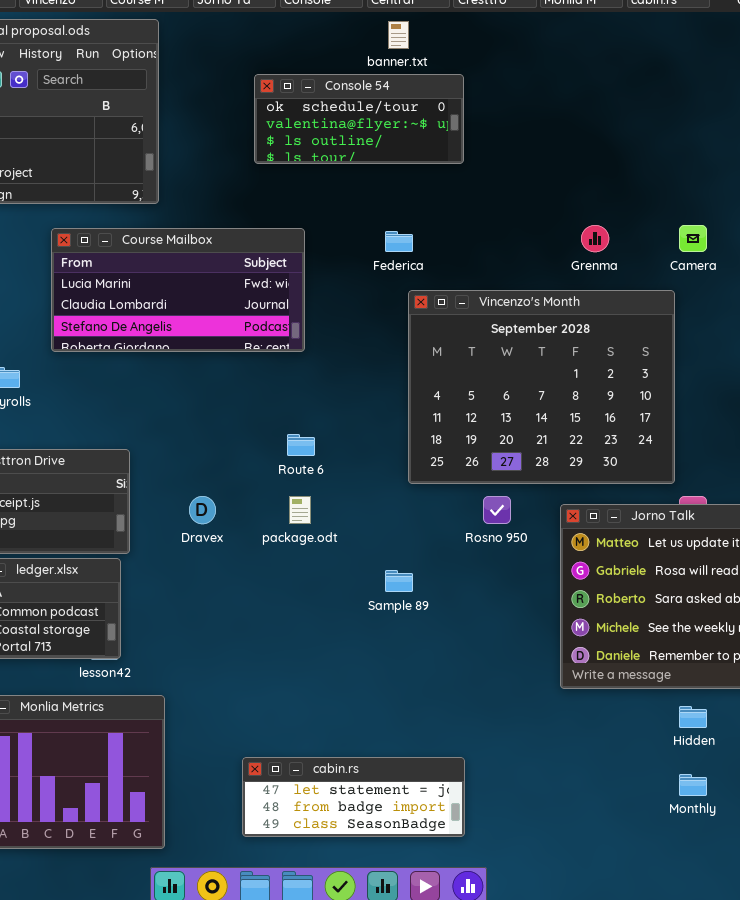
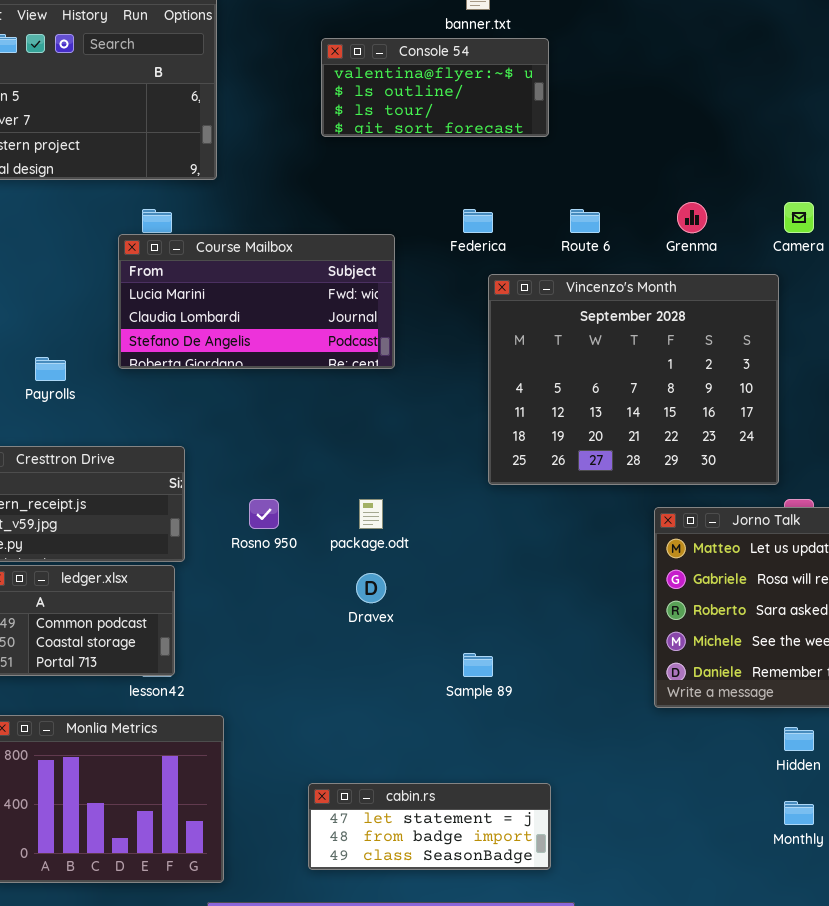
Console 54: [254,74,464,164] -> [321,38,549,137], scrolled down 1 row
Course Mailbox: [51,228,305,352] -> [118,234,395,369], moved
Route 6: [287,434,315,456] -> [570,209,600,233], moved
Dravex: [189,496,216,524] -> [356,573,386,603], moved
Rosno 950: [483,496,511,524] -> [249,499,279,529], moved
Sample 89: [385,570,413,592] -> [463,653,493,677], moved

